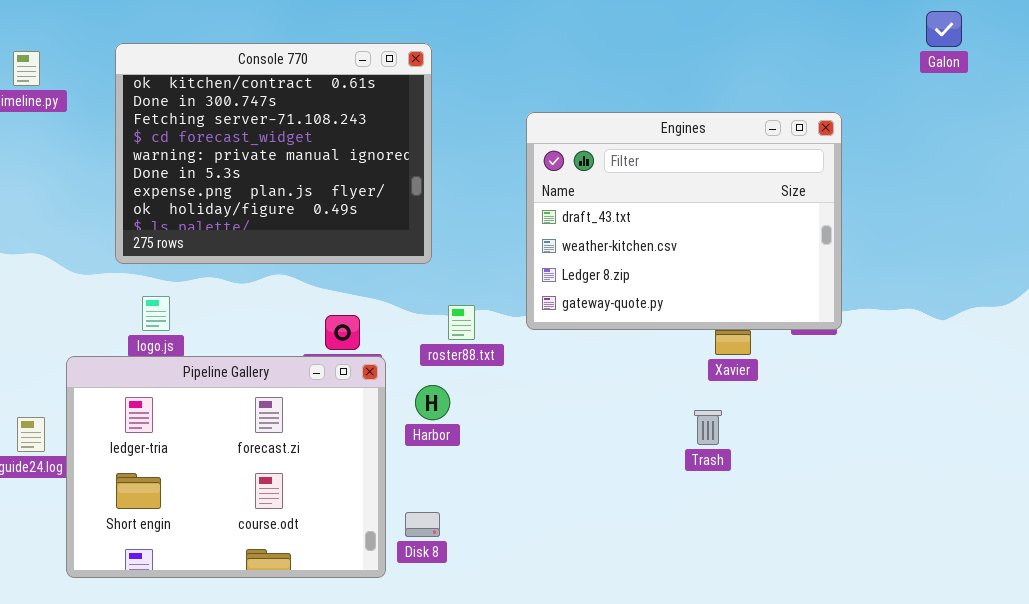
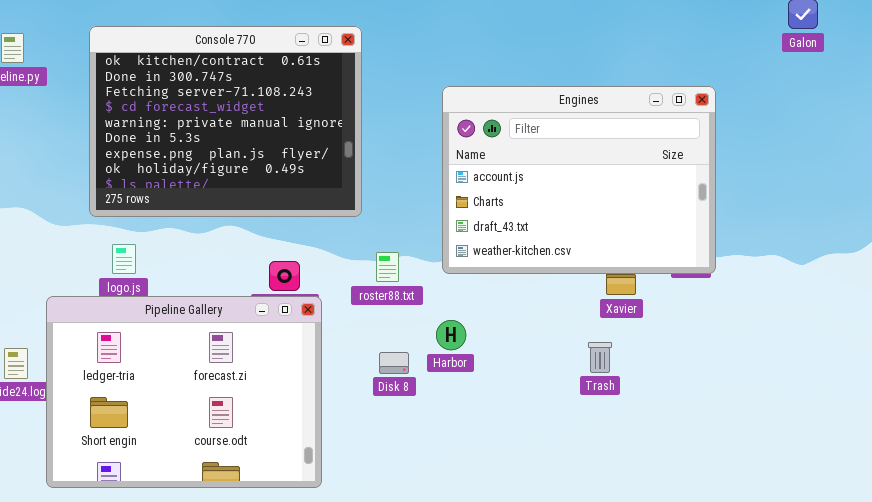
Engines: [526,112,842,330] -> [442,86,716,274], scrolled up 2 rows
Harbor: [415,385,450,420] -> [436,320,466,350], moved
Disk 8: [405,512,440,537] -> [379,352,409,374], moved

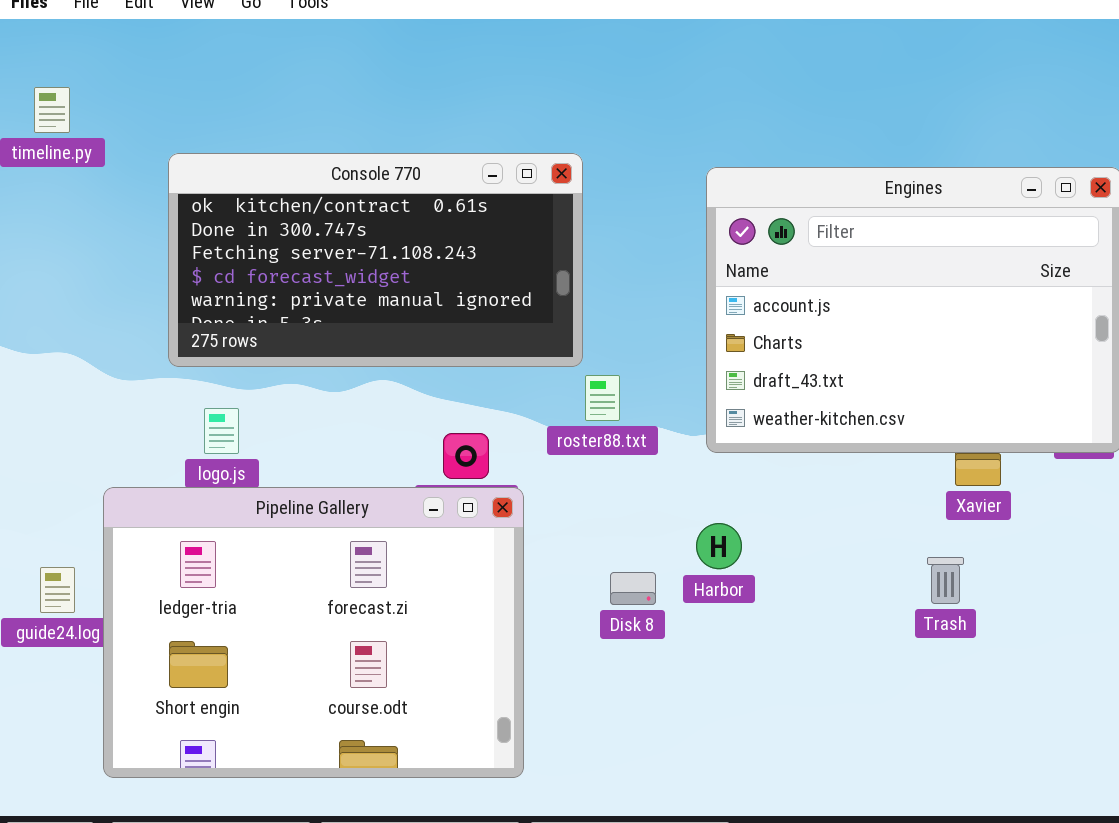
Console 770: [89,26,362,217] -> [168,153,583,367], resized
roster88.txt: [376,252,399,282] -> [585,375,620,421], moved

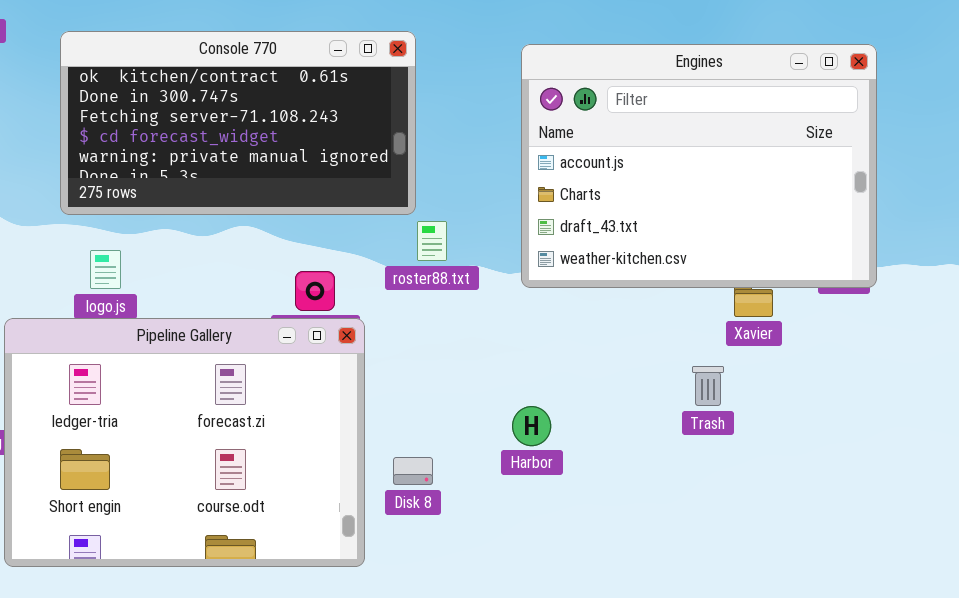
Harbor: [696,523,742,569] -> [512,406,551,446], moved
Trash: [927,557,964,604] -> [692,366,724,406], moved
Disk 8: [610,572,656,605] -> [393,457,433,485], moved

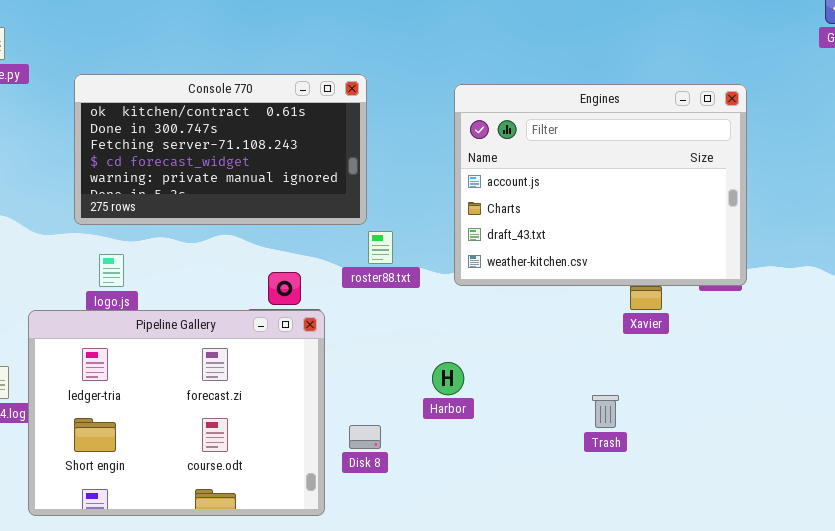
Trash: [692,366,724,406] -> [592,395,619,428], moved
Harbor: [512,406,551,446] -> [432,362,464,395], moved

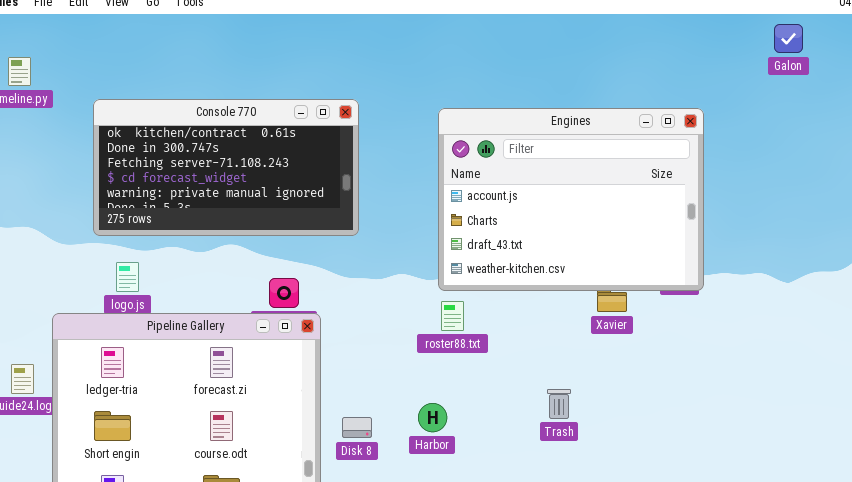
roster88.txt: [368,231,393,264] -> [441,301,464,331], moved
Harbor: [432,362,464,395] -> [418,403,447,432], moved
Trash: [592,395,619,428] -> [547,389,571,419], moved

